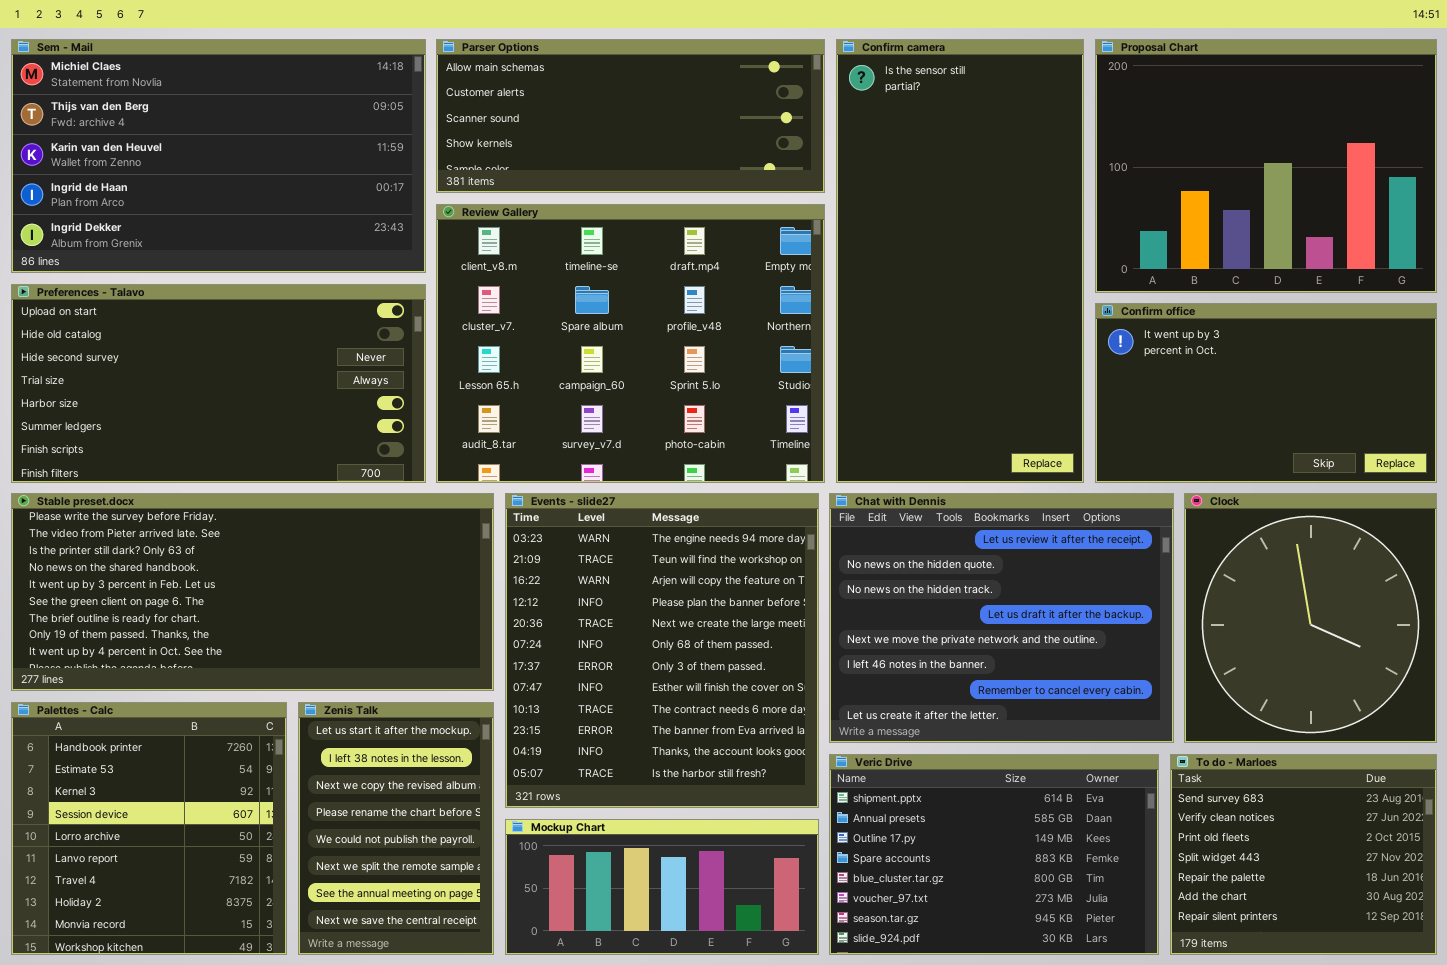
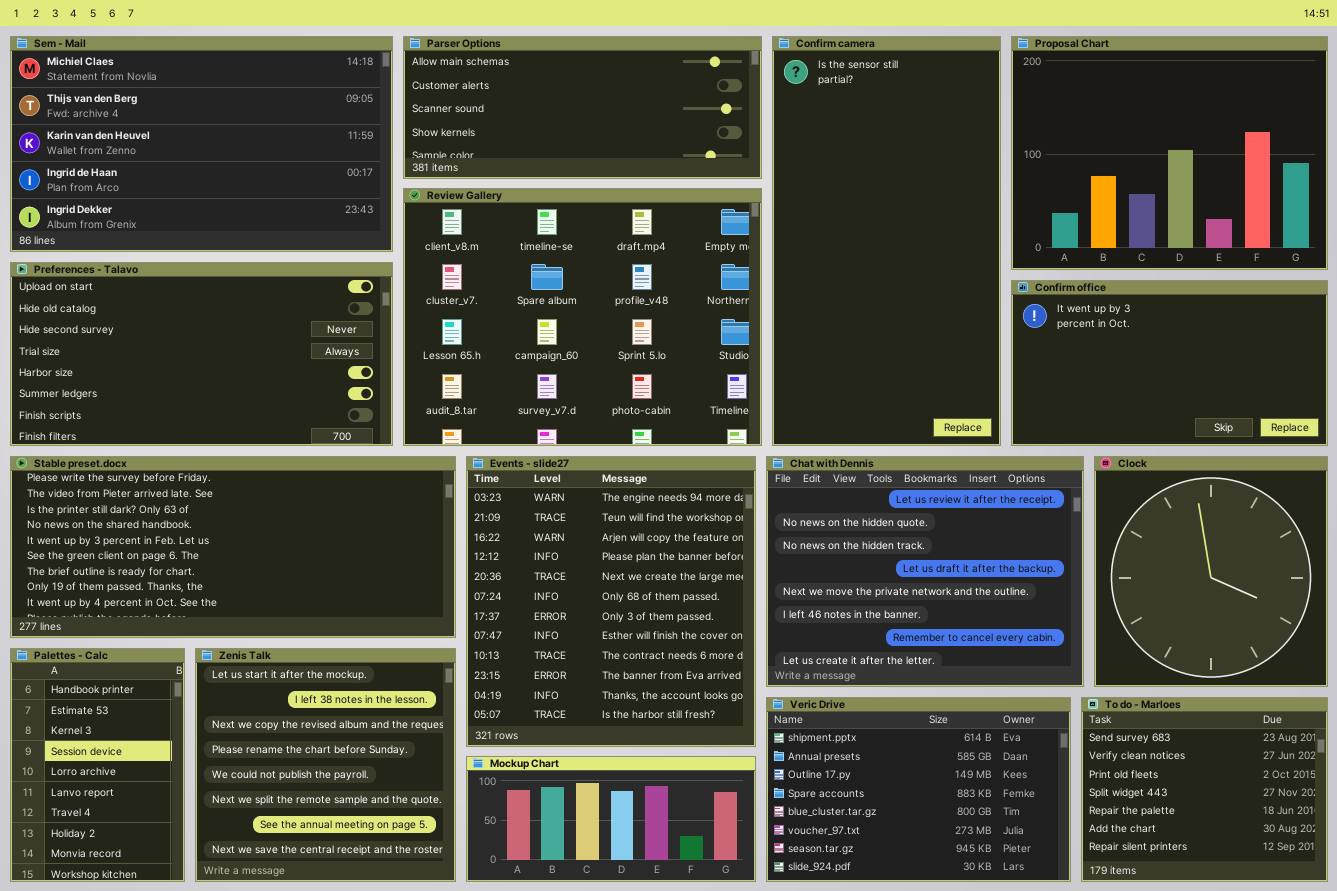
Palettes - Calc: [11,702,287,955] -> [10,648,185,882], resized
Zenis Talk: [298,702,494,955] -> [195,648,456,882], resized

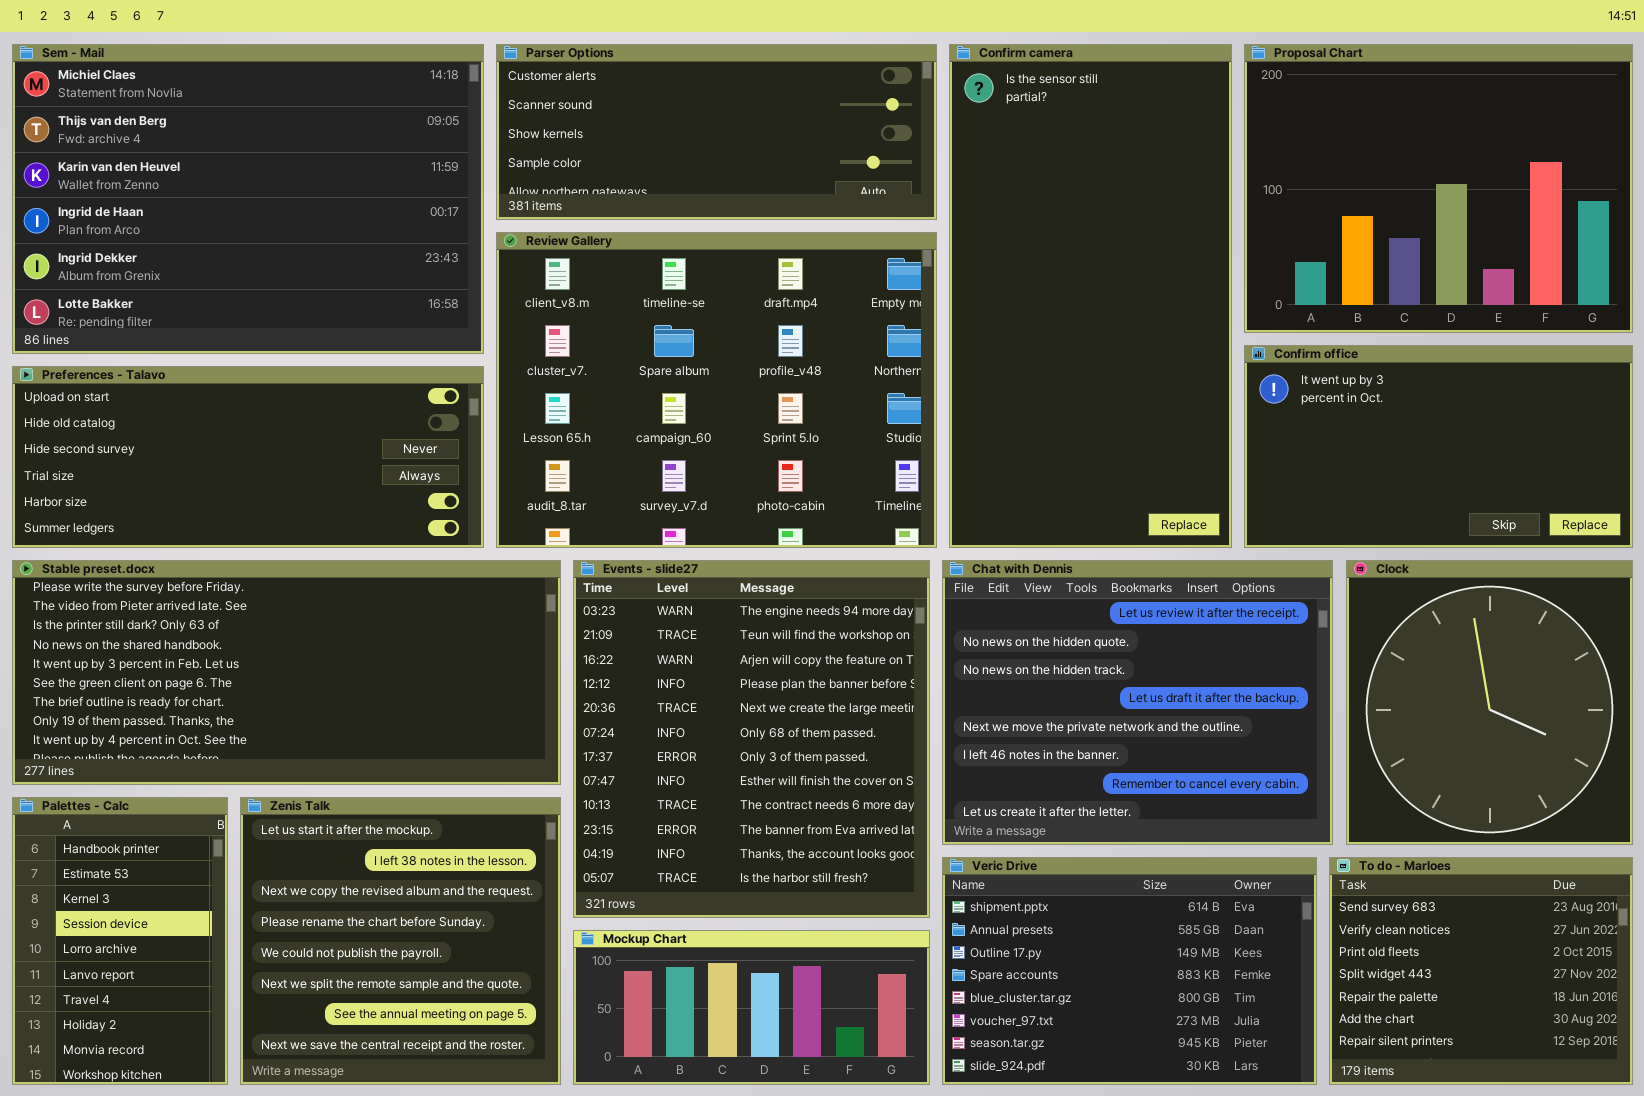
Sem - Mail: [10,36,393,252] -> [12,44,484,354], resized
Parser Options: [403,36,762,179] -> [496,44,937,220], scrolled down 1 row
Preferences - Talavo: [10,262,393,446] -> [12,366,484,548], resized

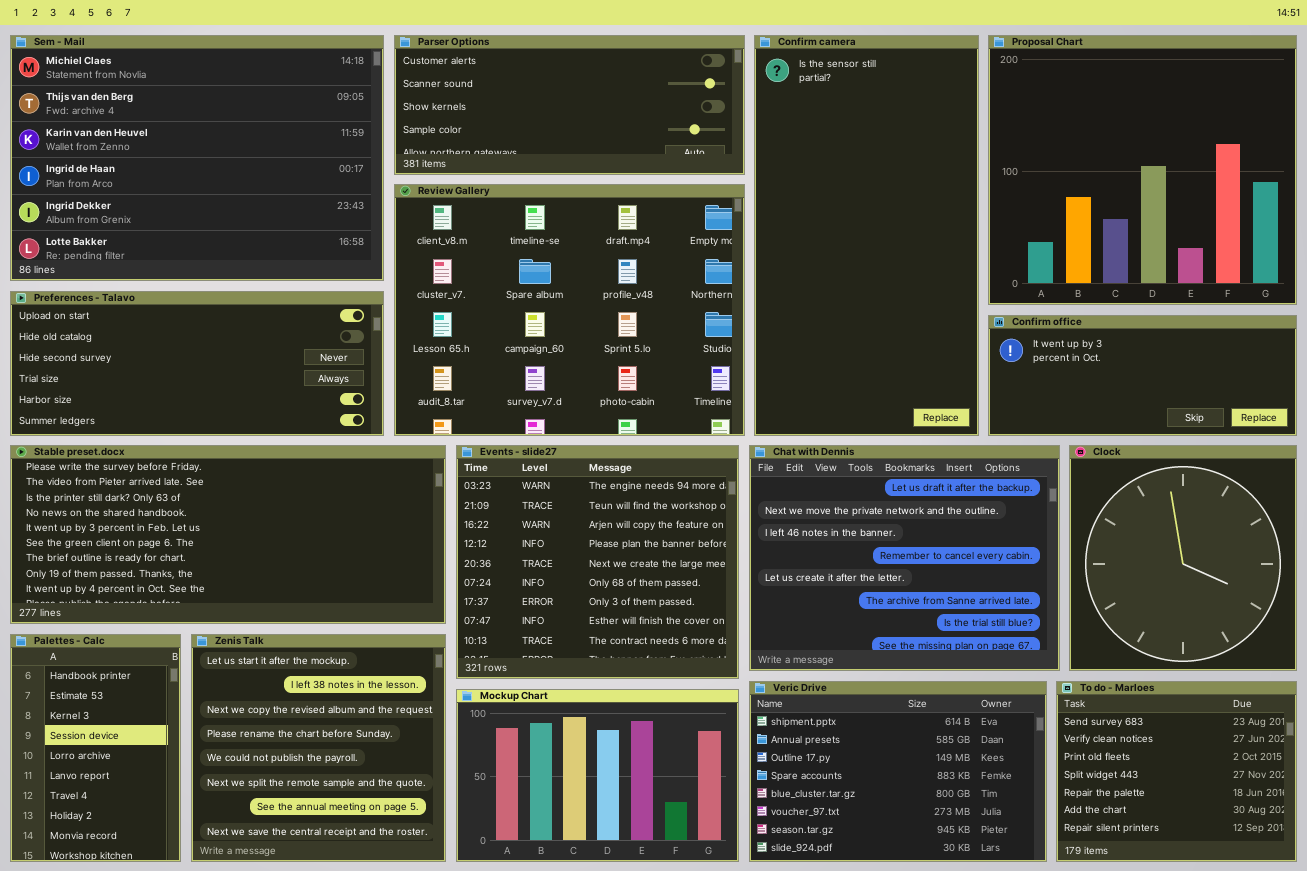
Proposal Chart: [1244,44,1633,333] -> [988,35,1297,305], resized
Confirm office: [1244,345,1633,548] -> [988,315,1297,436], resized
Events - slide27: [573,560,930,918] -> [456,445,739,679], resized
Chat with Dennis: [942,560,1333,845] -> [749,445,1060,671], scrolled down 3 rows
Mockup Chart: [573,930,930,1085] -> [456,689,739,862], resized

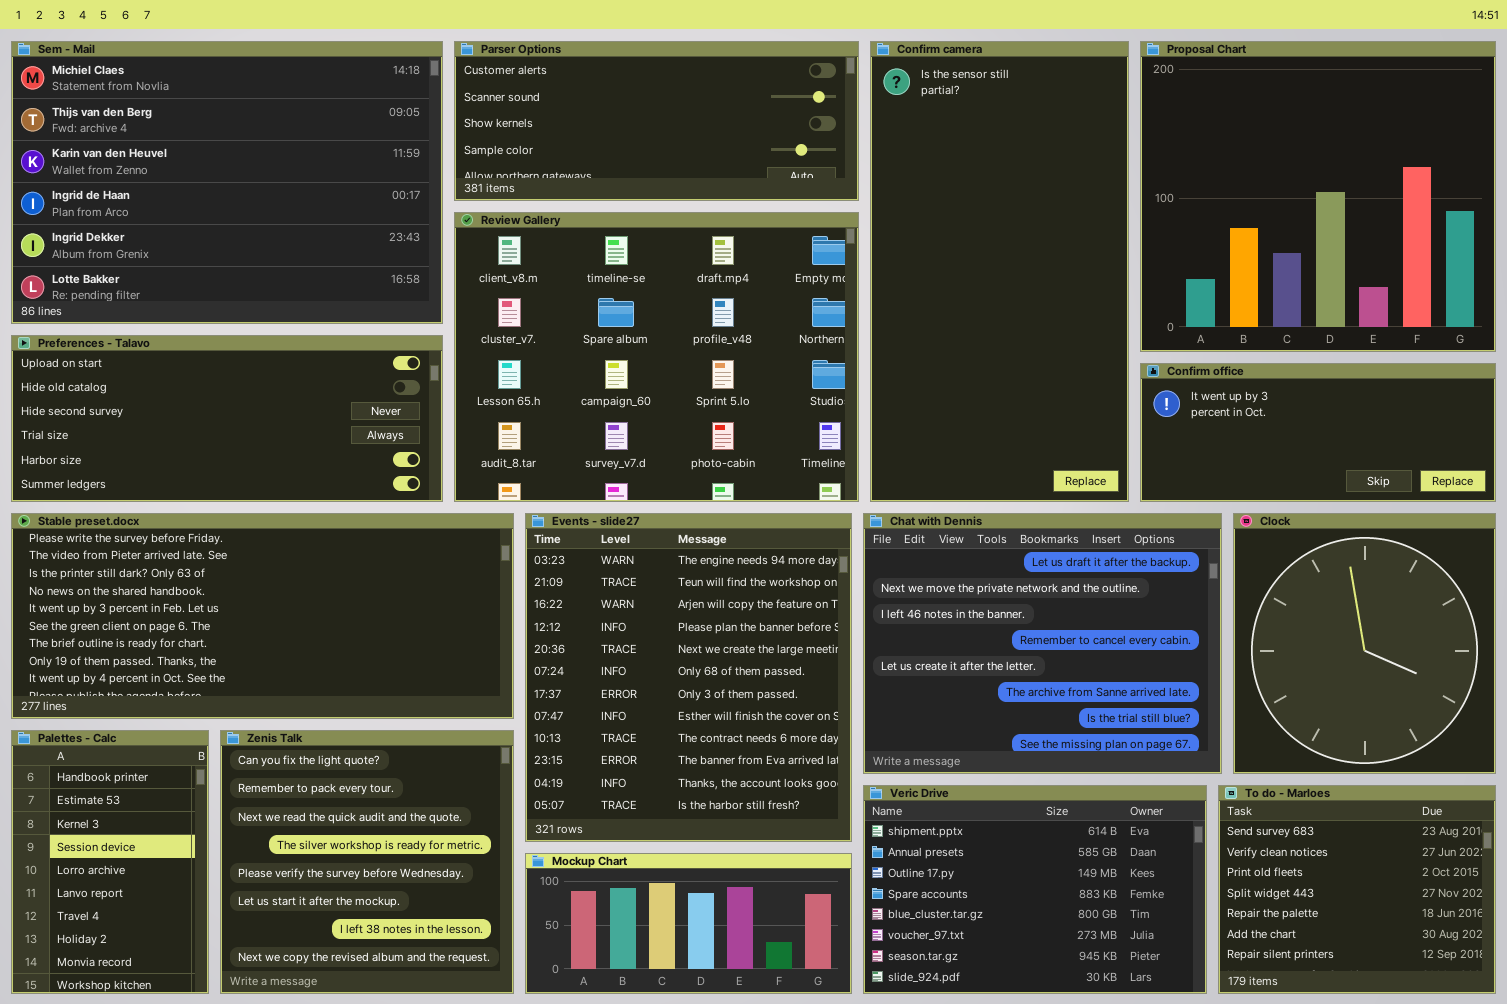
Events - slide27: [456,445,739,679] -> [525,513,852,842], resized
Zenis Talk: [191,634,446,862] -> [220,730,514,994], scrolled up 5 rows
Mockup Chart: [456,689,739,862] -> [525,853,852,994], resized

